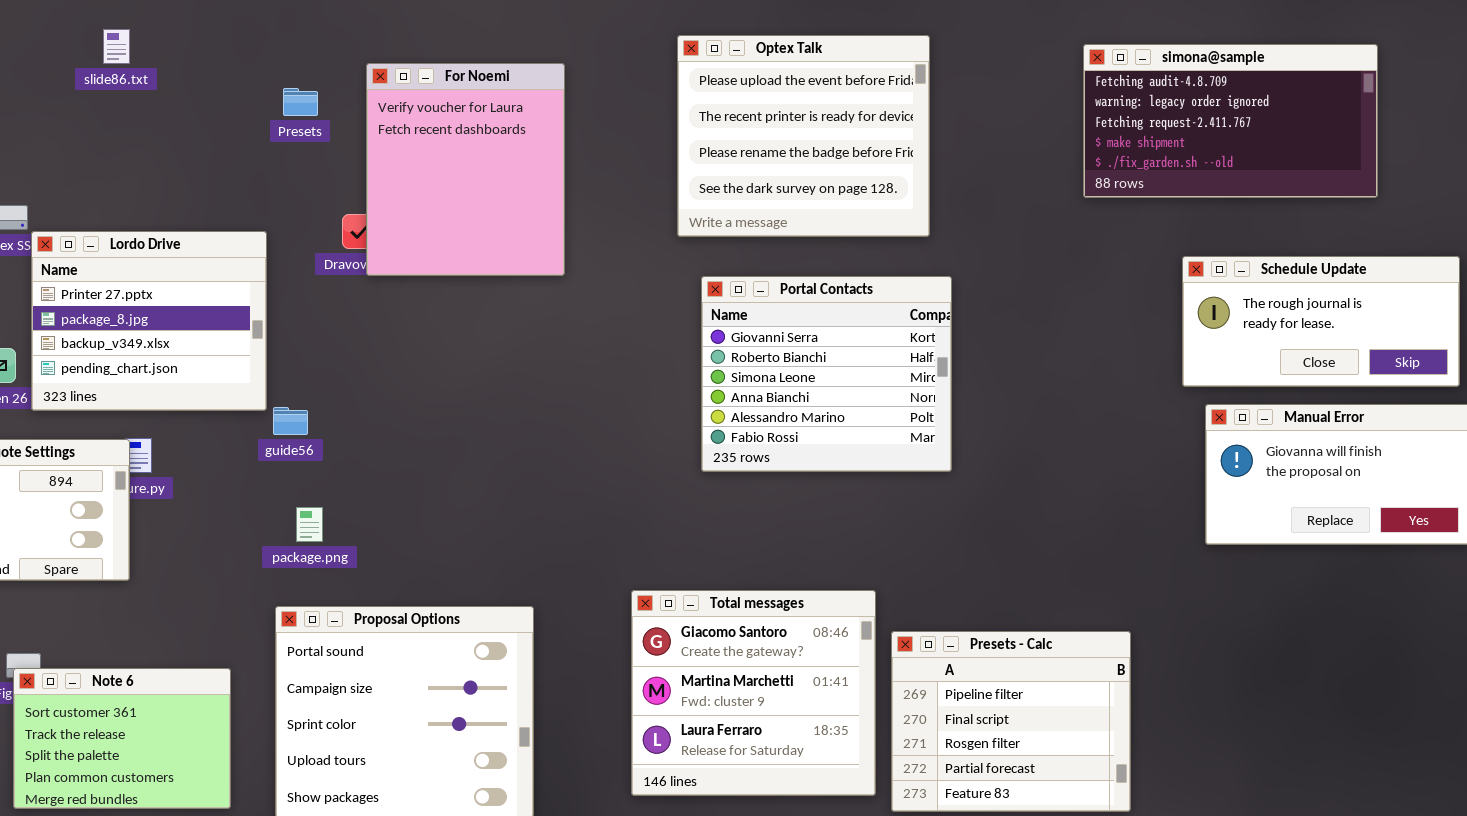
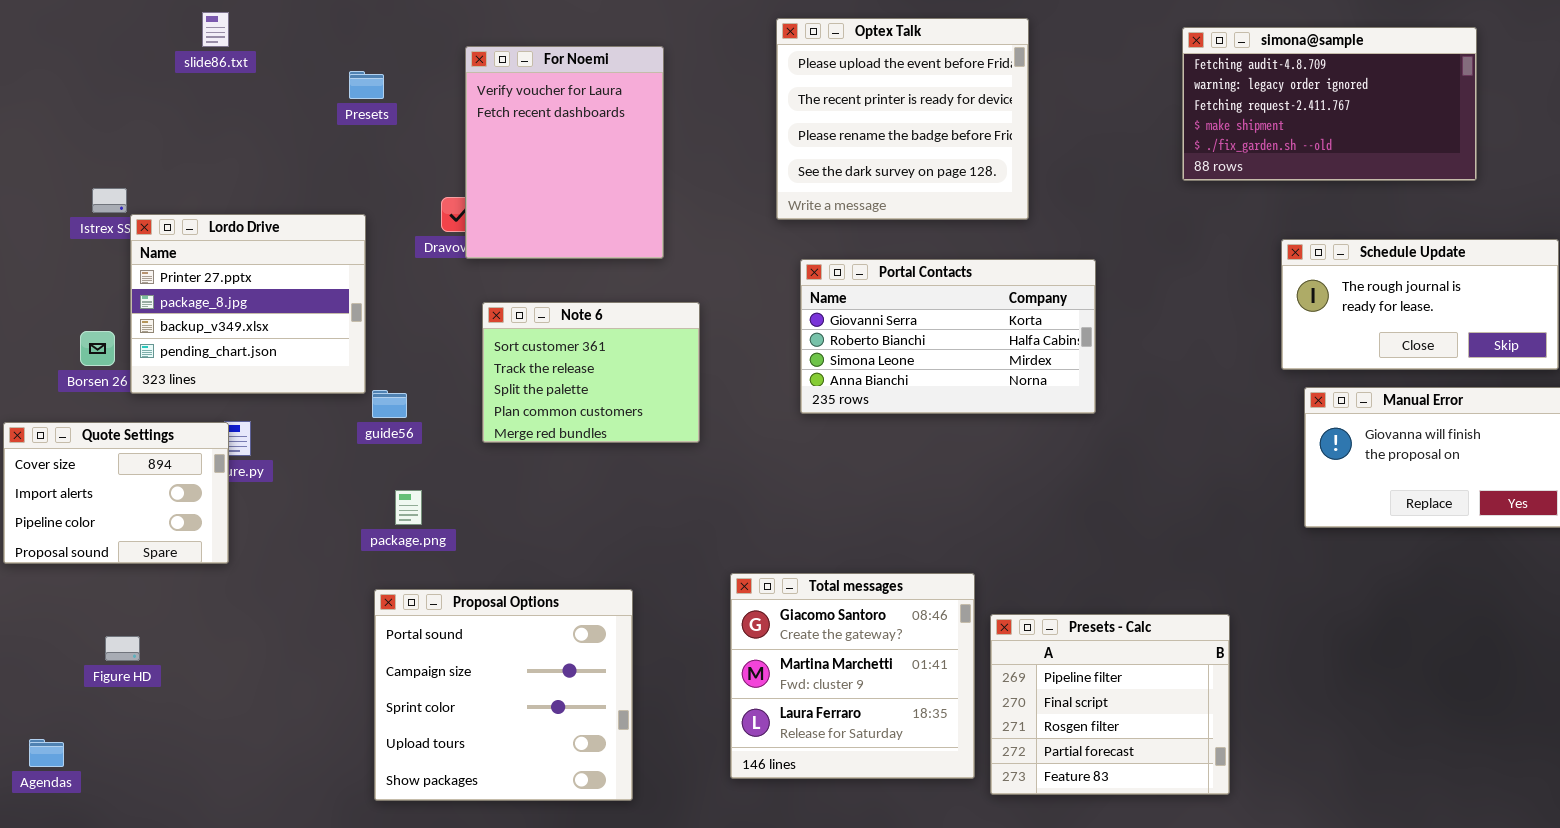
Presets: [283,88,318,116] -> [349,71,384,99], moved
Portal Contacts: [701,276,952,472] -> [800,259,1096,414], resized
Note 6: [13,668,231,809] -> [482,302,700,443], moved

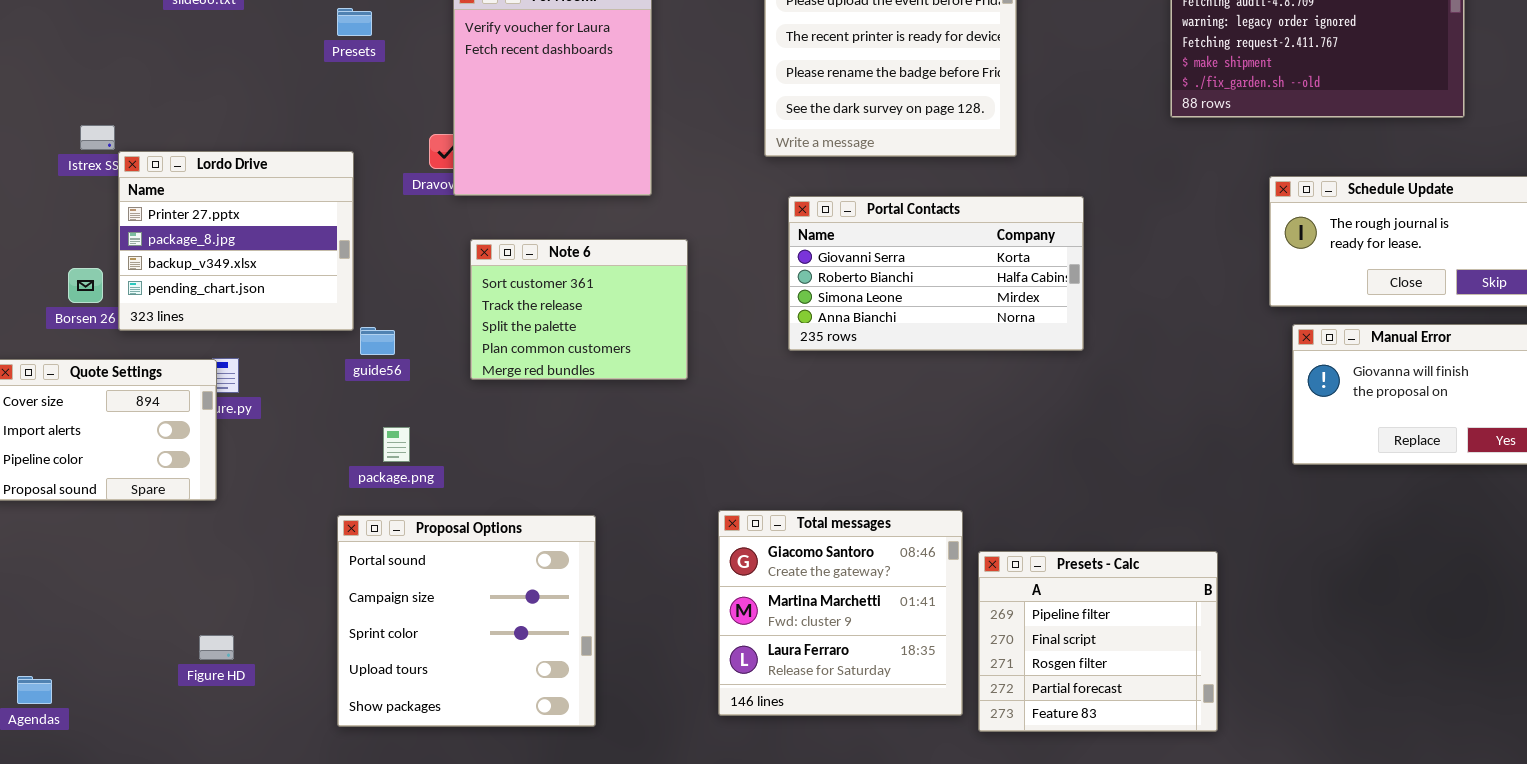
Proposal Options: [374,589,633,801] -> [337,515,596,727], moved
Figure HD: [105,636,140,661] -> [199,635,234,660], moved

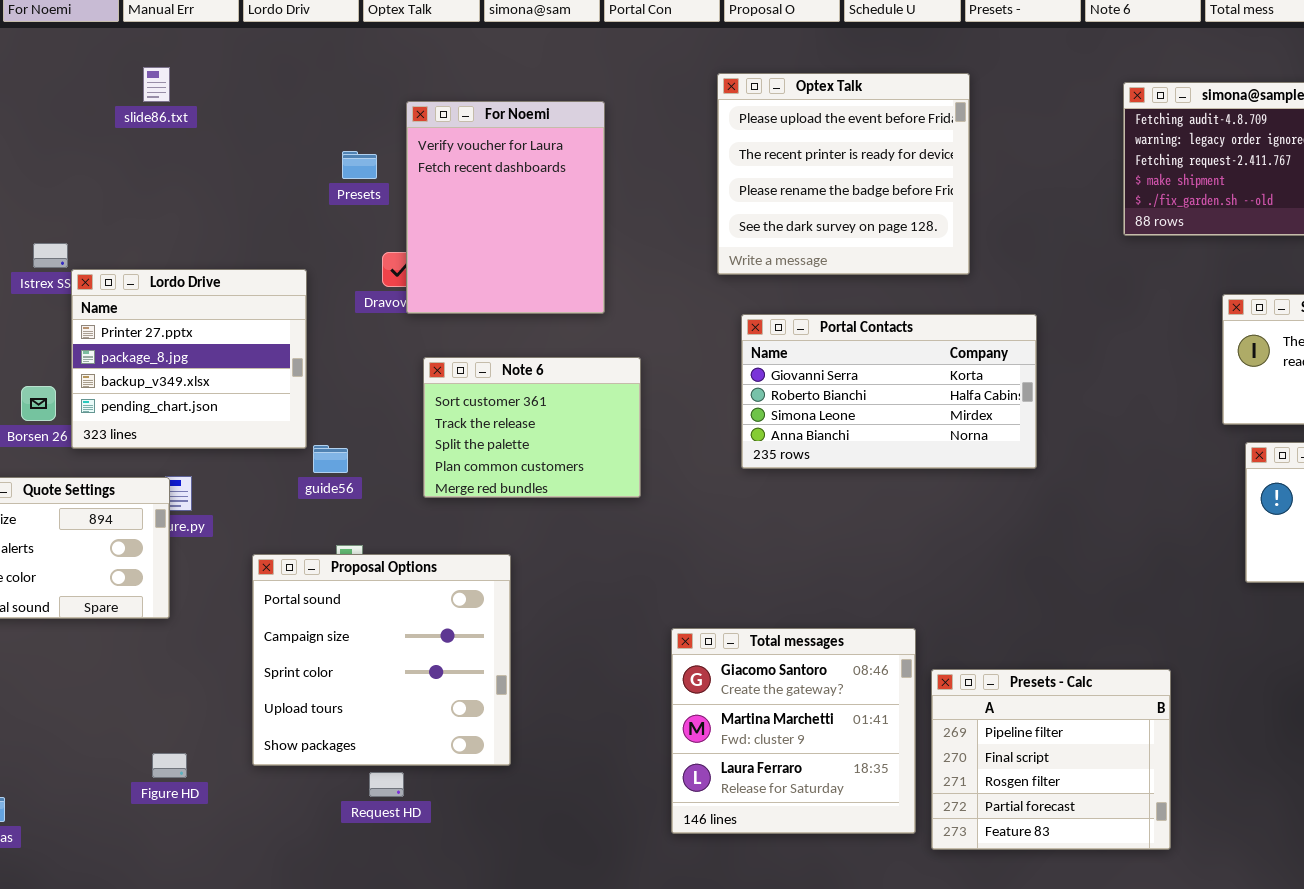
Presets: [337,8,372,36] -> [342,151,377,179], moved
Proposal Options: [337,515,596,727] -> [252,554,511,766], moved

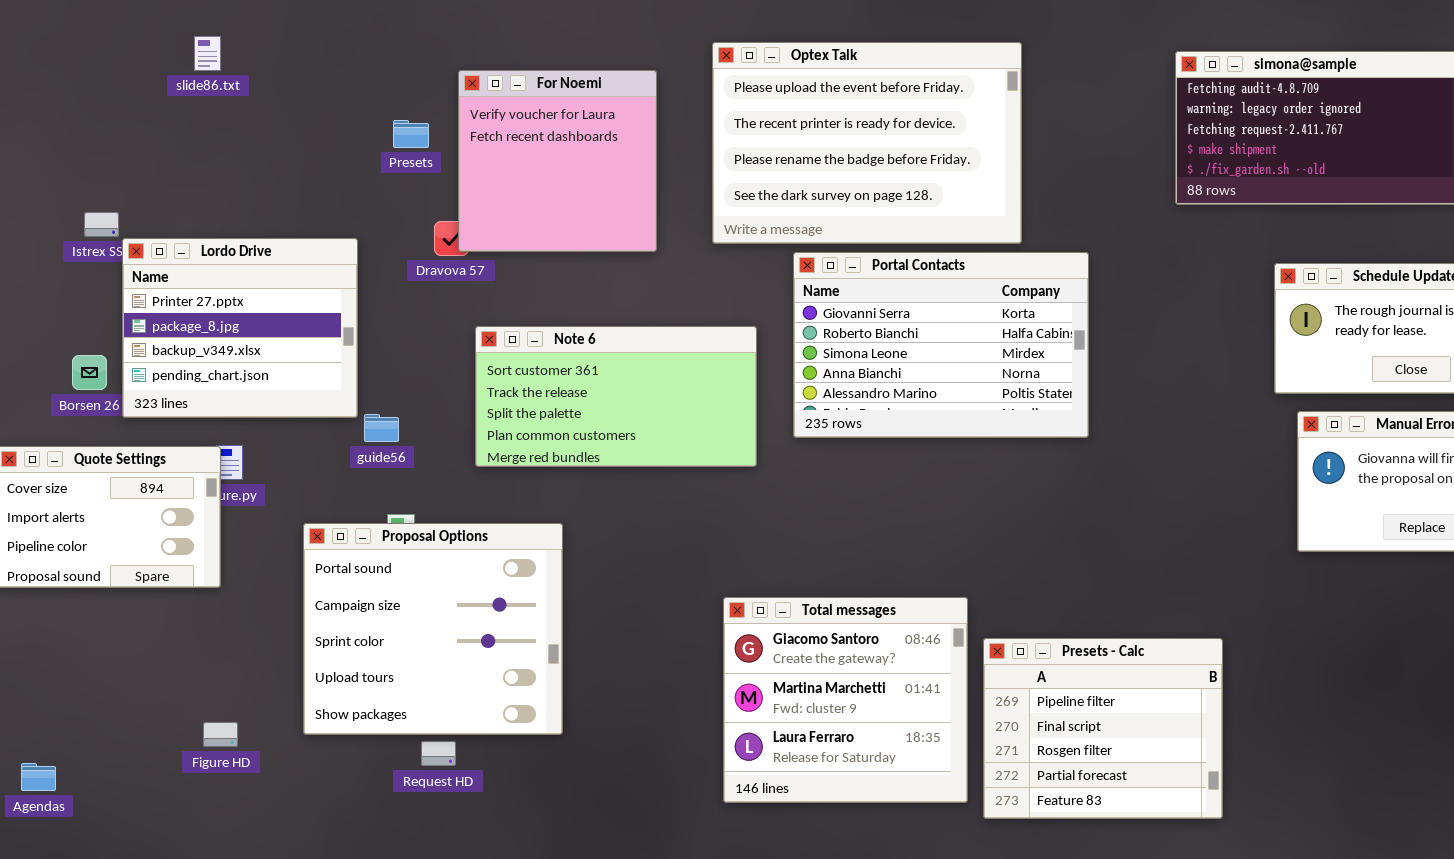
Optex Talk: [717,73,970,275] -> [712,42,1022,244], resized
For Noemi: [406,101,605,314] -> [458,70,657,252], resized
Portal Contacts: [741,314,1037,469] -> [793,252,1089,438], resized
Note 6: [423,357,641,498] -> [475,326,757,467], resized

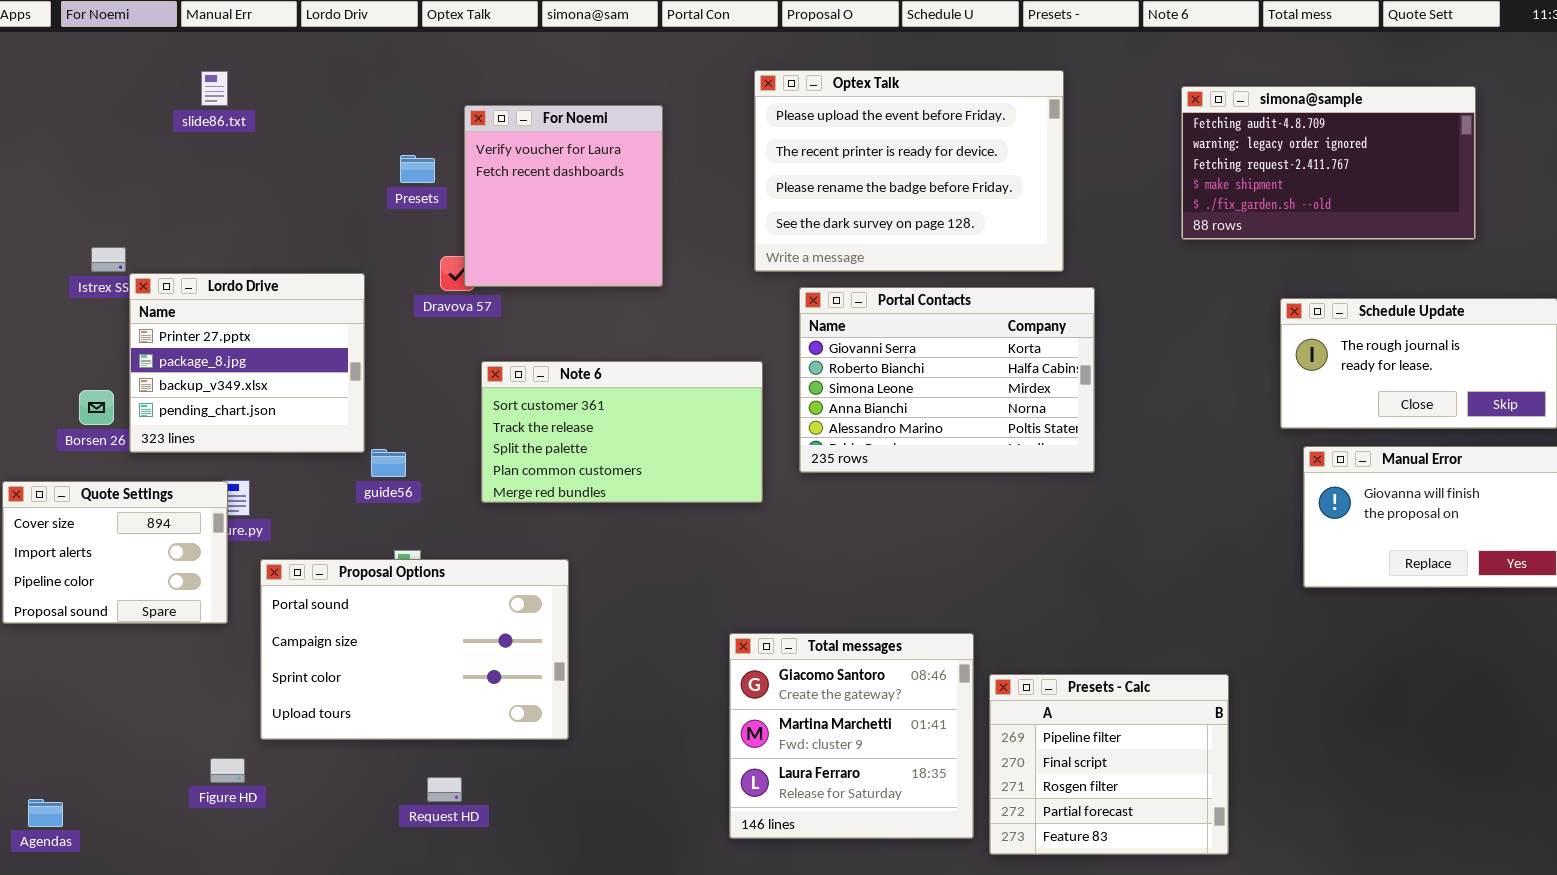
Optex Talk: [712,42,1022,244] -> [754,70,1064,272], moved
Proposal Options: [303,523,563,735] -> [260,559,569,740], resized

